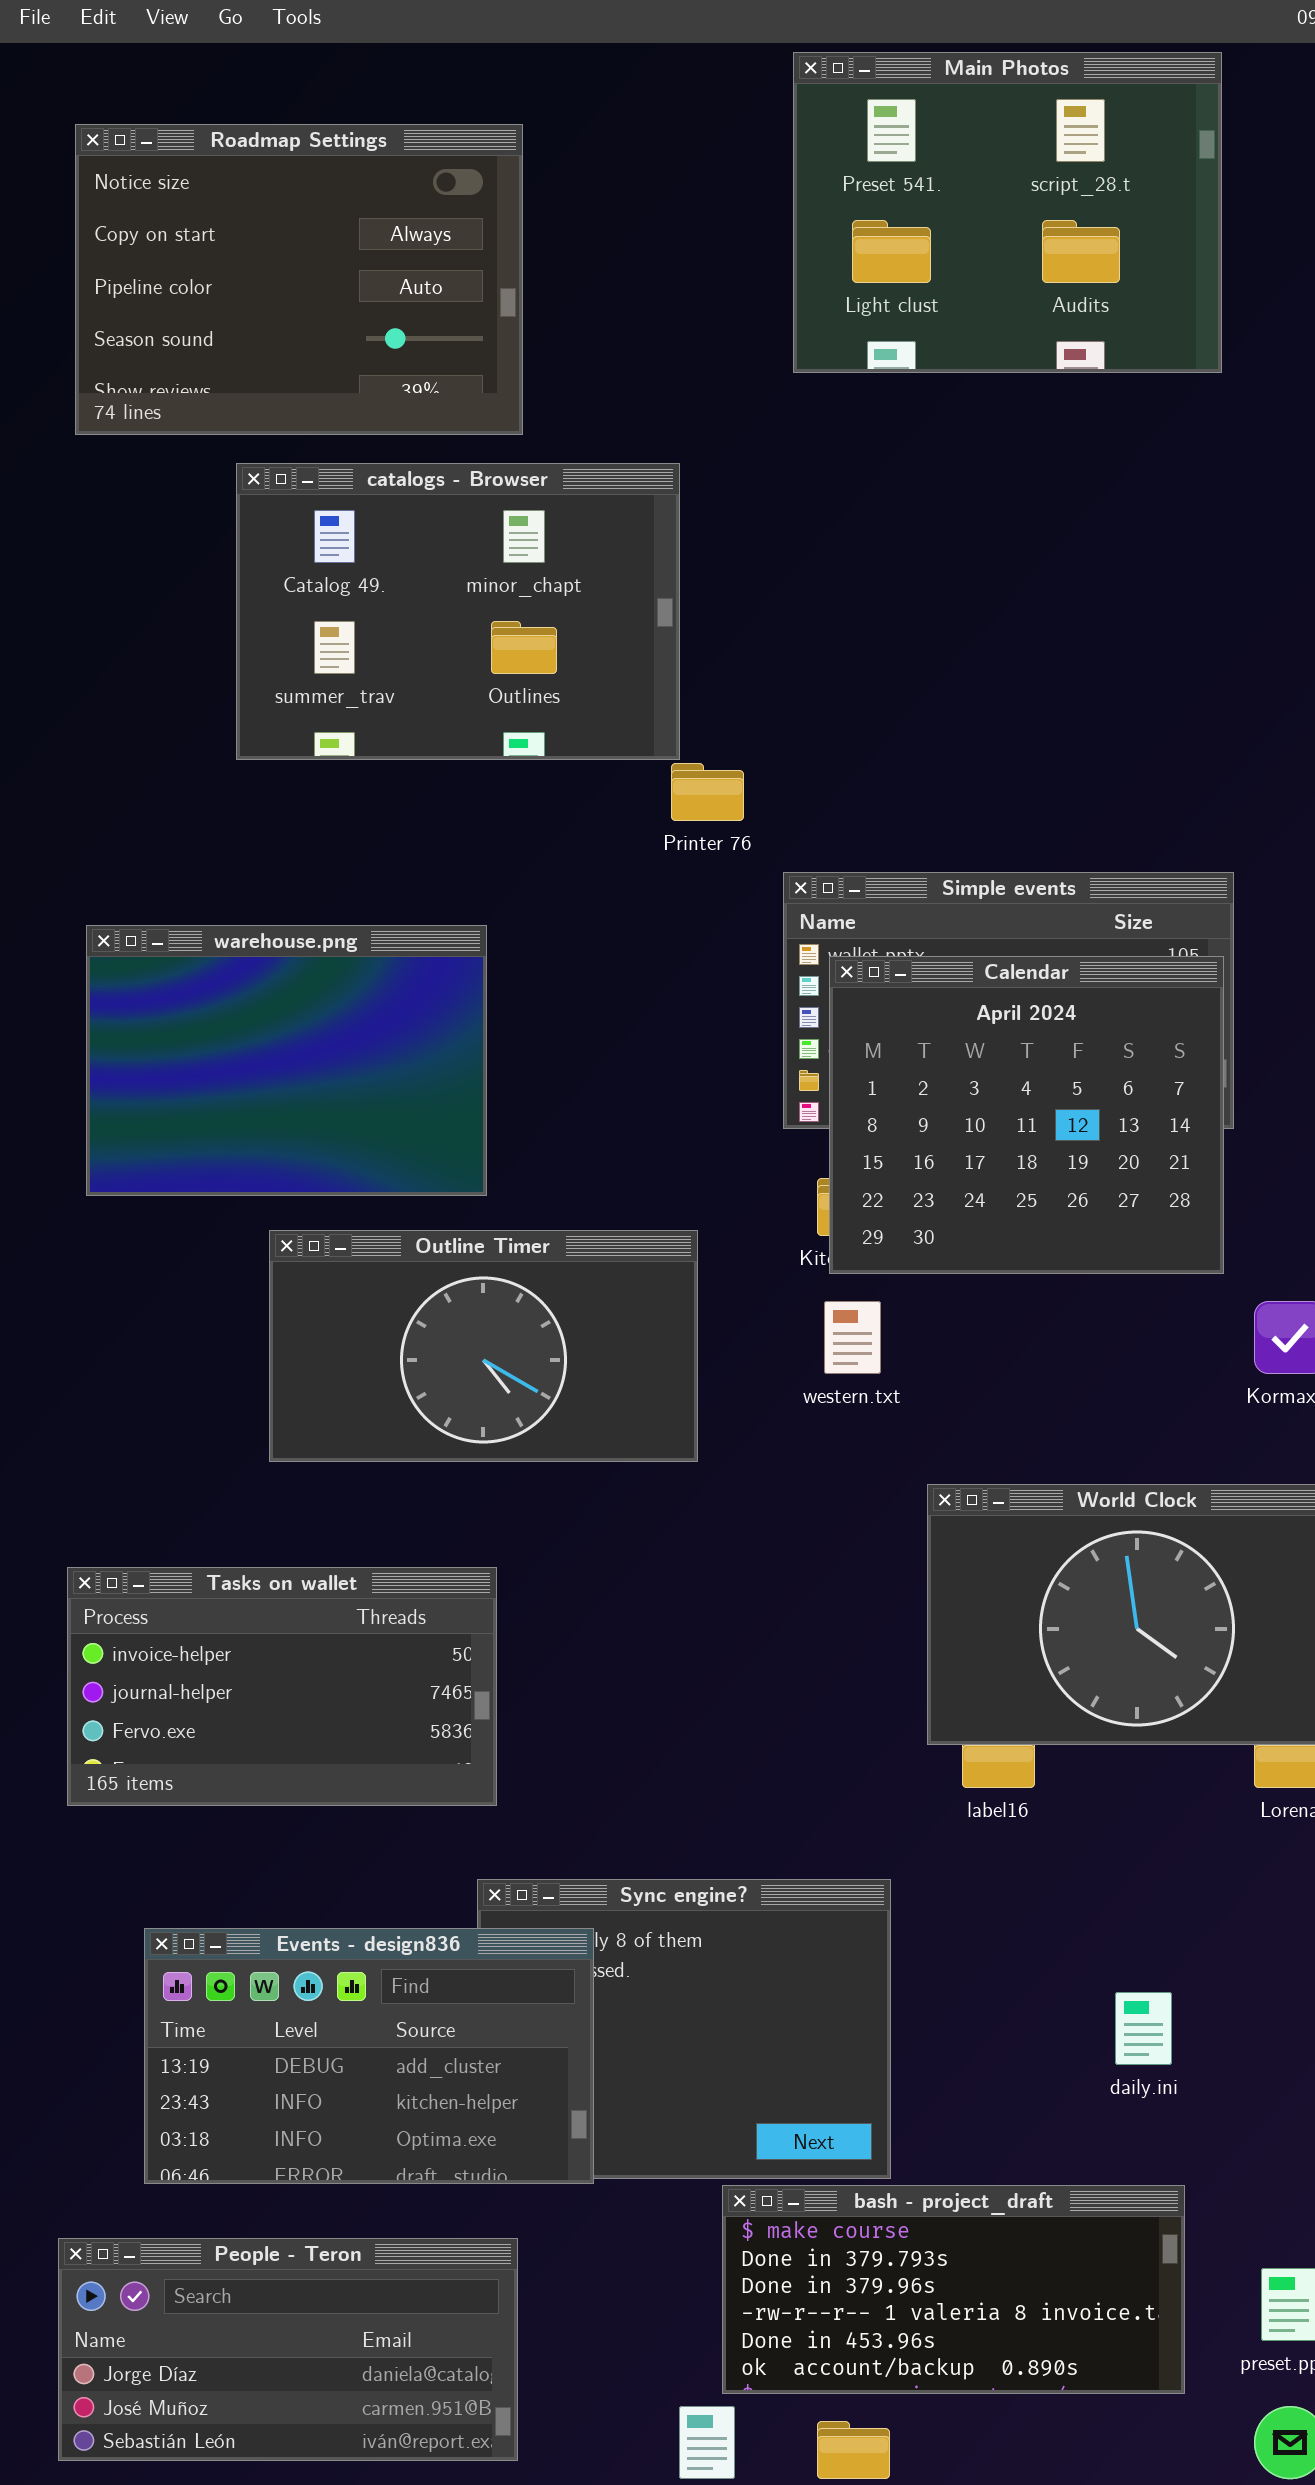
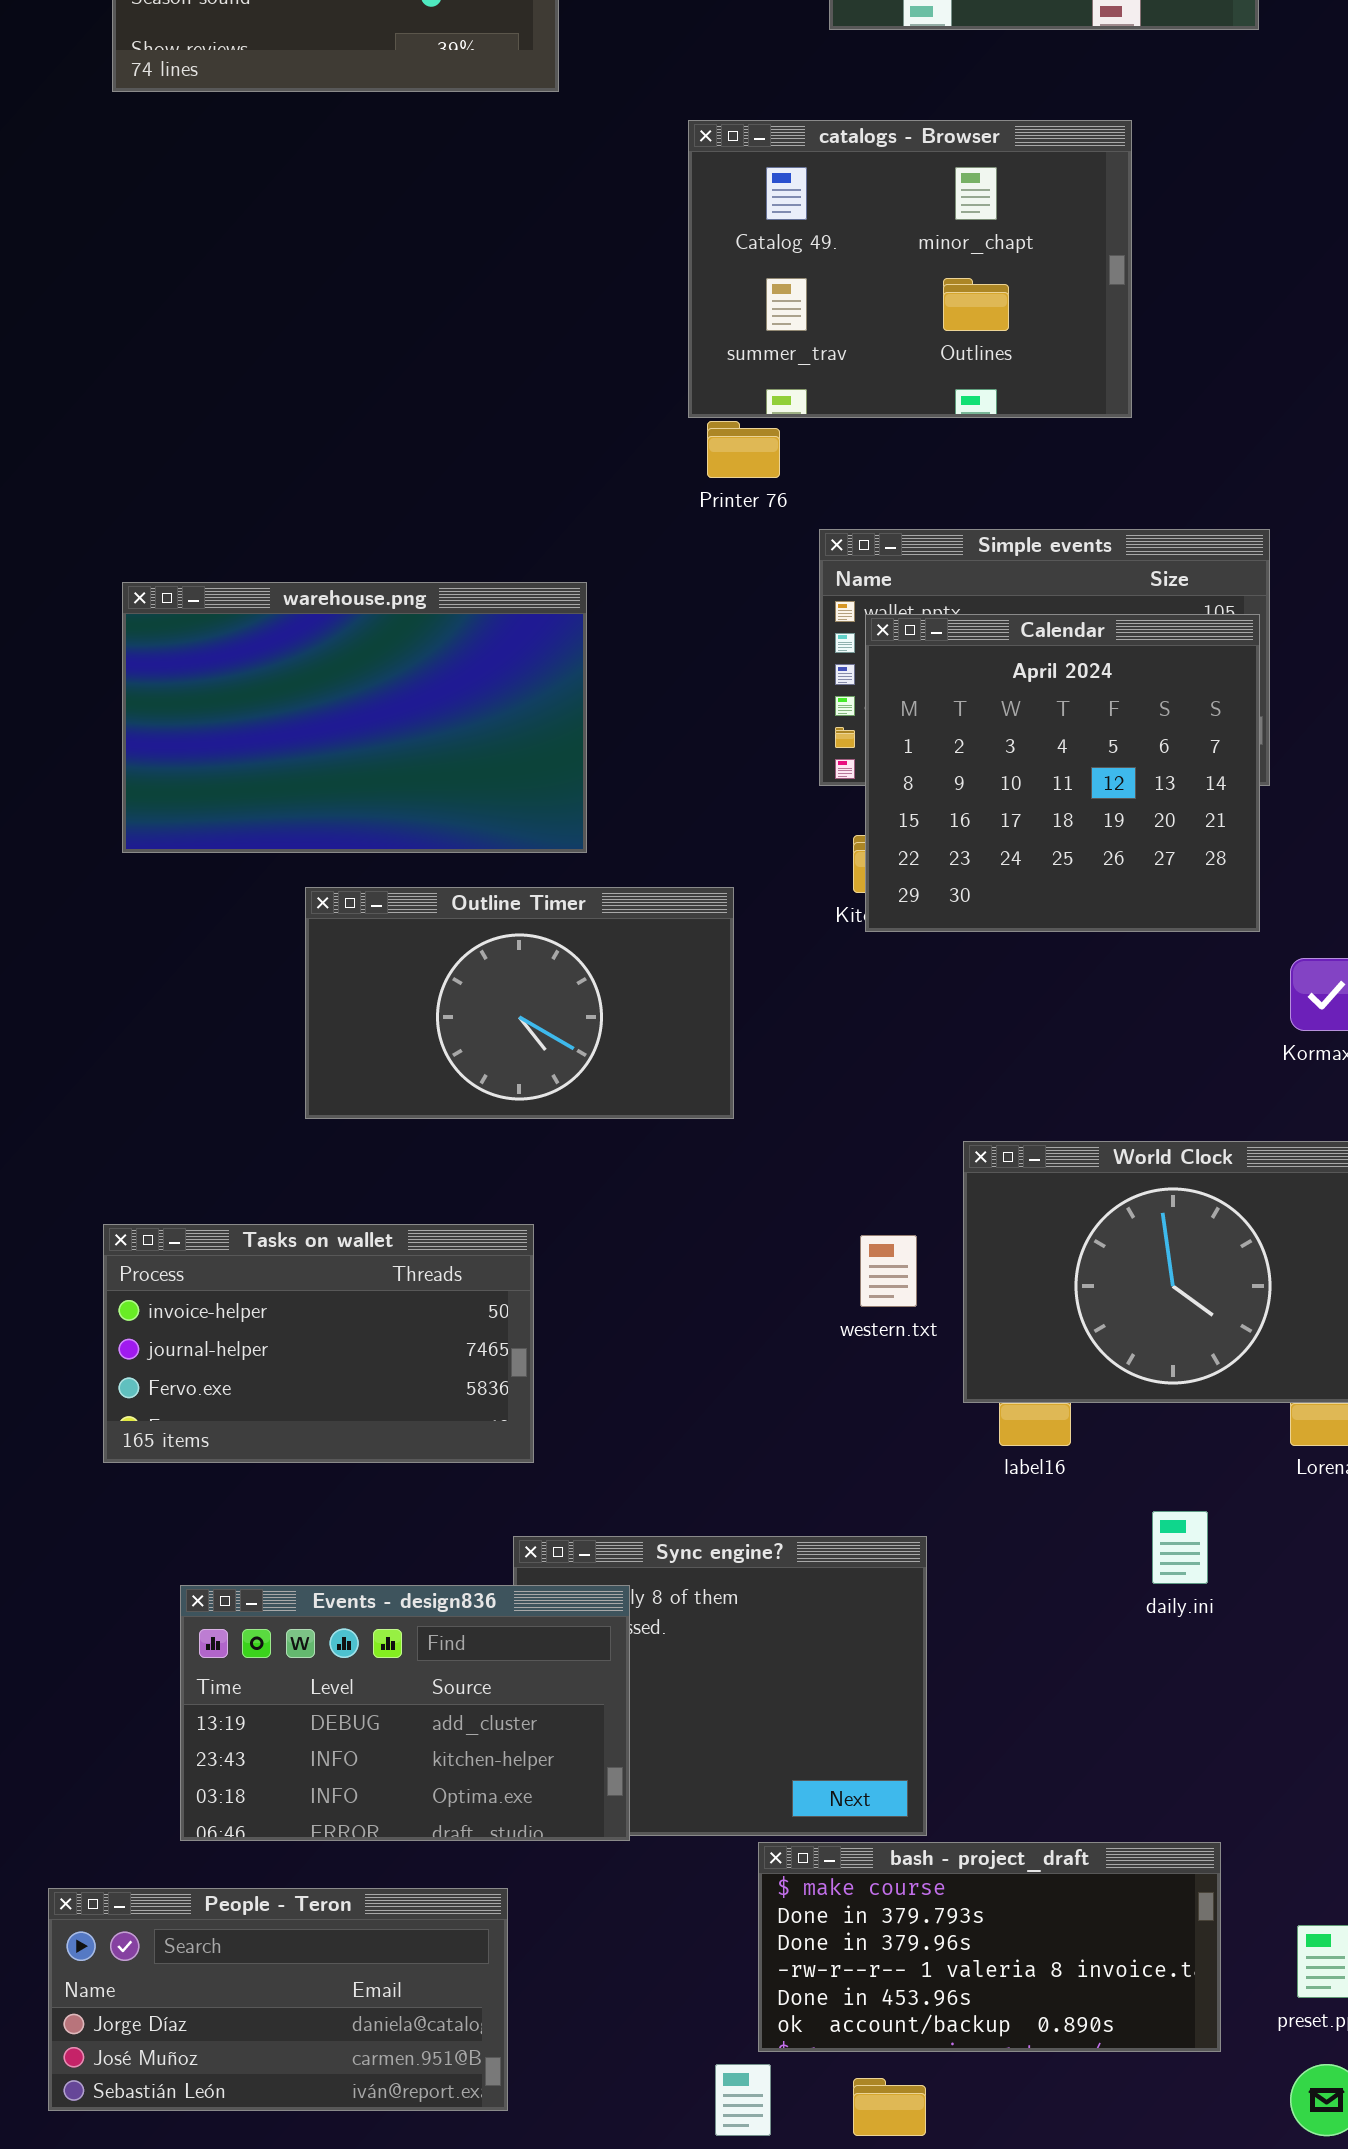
catalogs - Browser: [236,463,680,760] -> [688,120,1132,418], moved
warehouse.png: [86,925,487,1196] -> [122,582,587,853], resized
western.txt: [824,1301,881,1374] -> [860,1235,917,1307], moved
daily.ini: [1115,1992,1172,2065] -> [1152,1511,1208,1584], moved
People - Teron: [58,2238,518,2461] -> [48,1888,508,2111], moved

